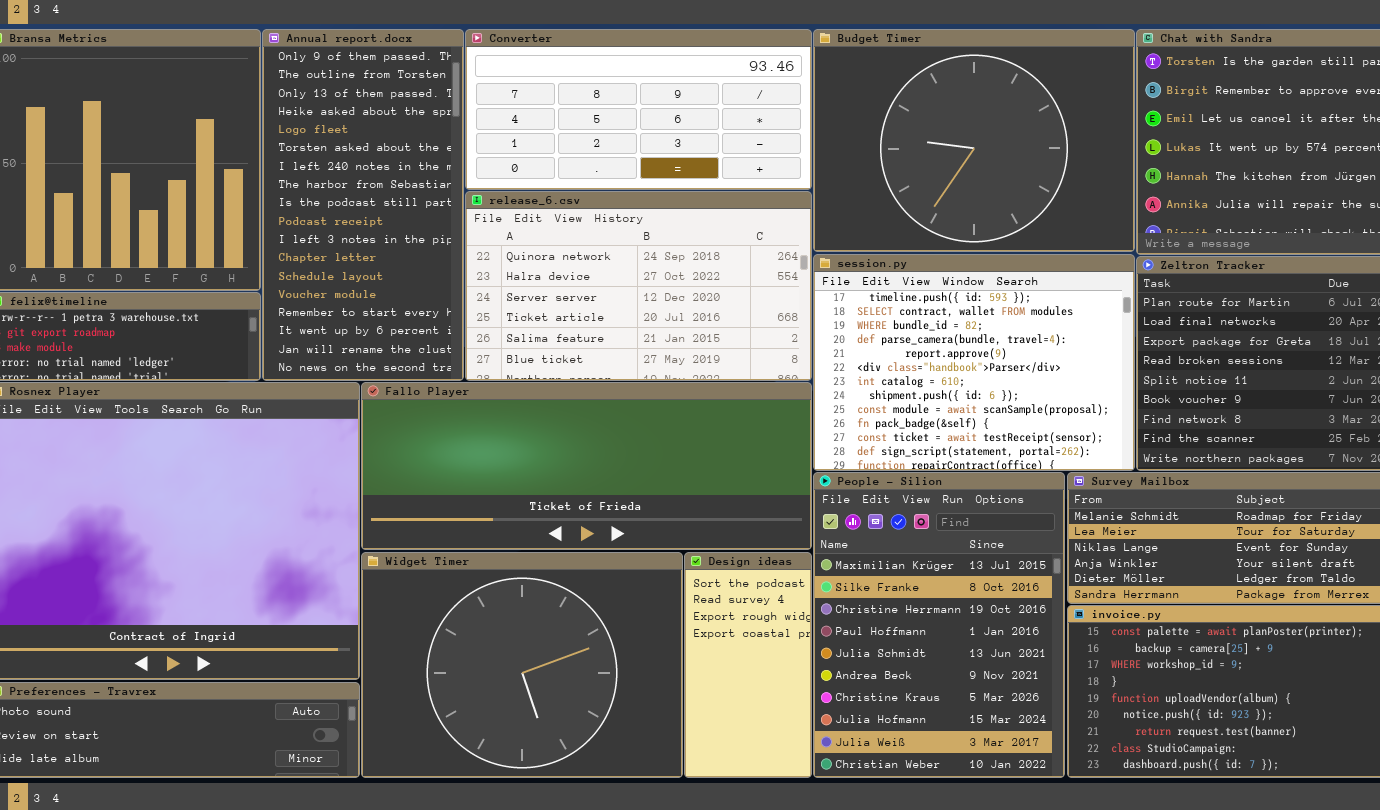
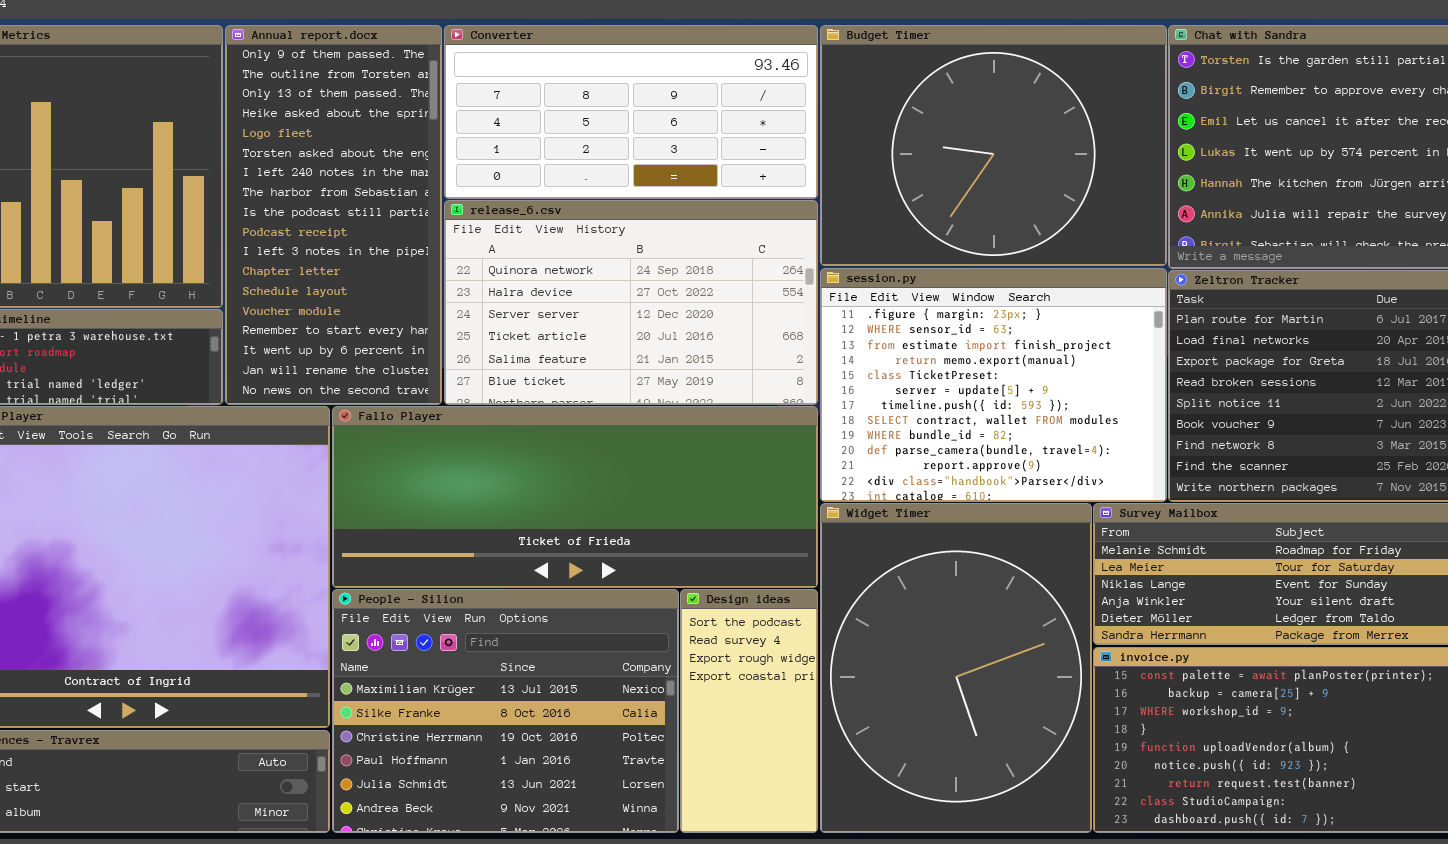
session.py: [813,254,1135,471] -> [820,268,1167,502], scrolled up 6 rows
People - Silion: [813,472,1065,778] -> [332,589,679,833], moved, resized
Widget Timer: [361,552,683,778] -> [820,503,1092,833], moved, resized

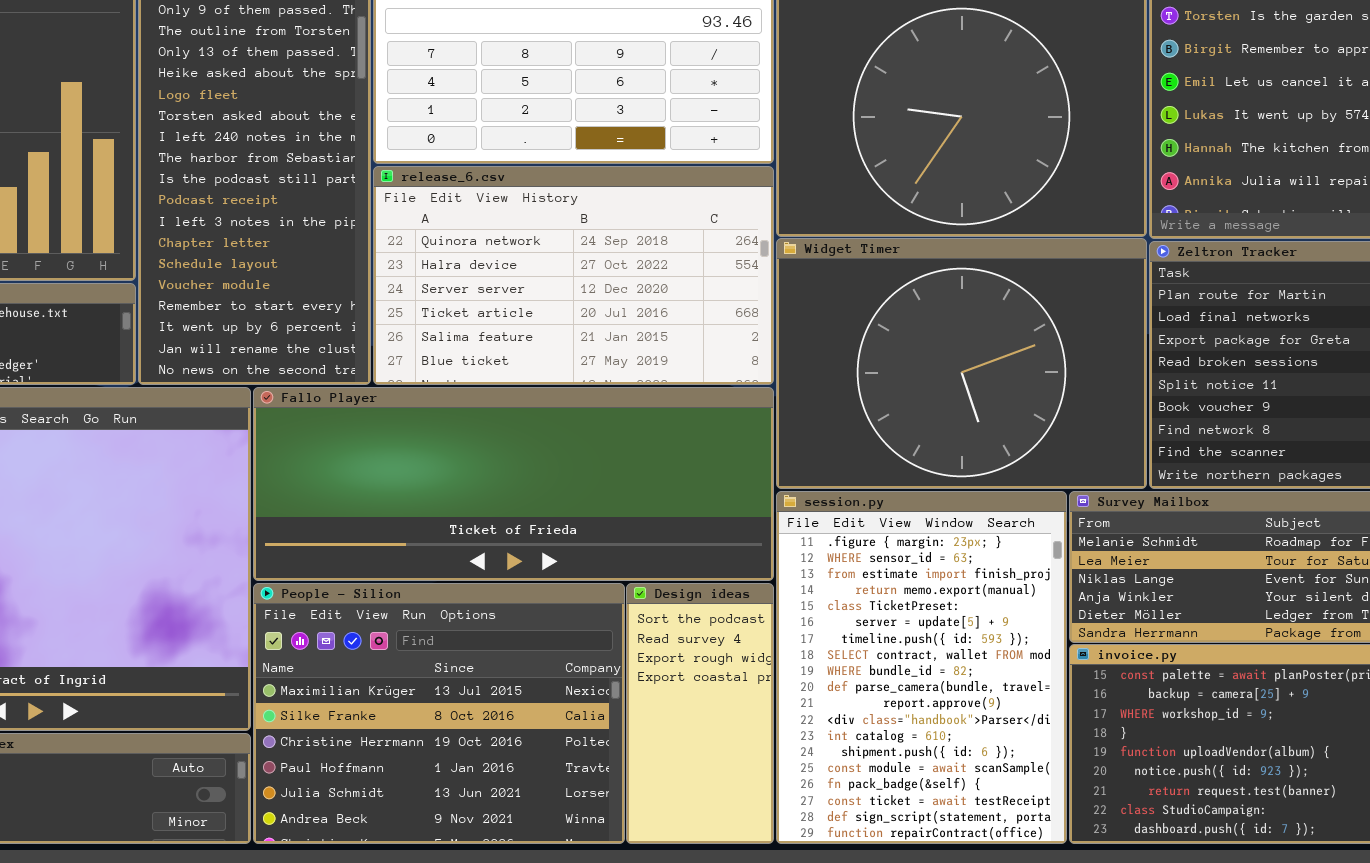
session.py: [820,268,1167,502] -> [776,491,1067,844], moved, resized
Widget Timer: [820,503,1092,833] -> [776,238,1147,489], moved, resized

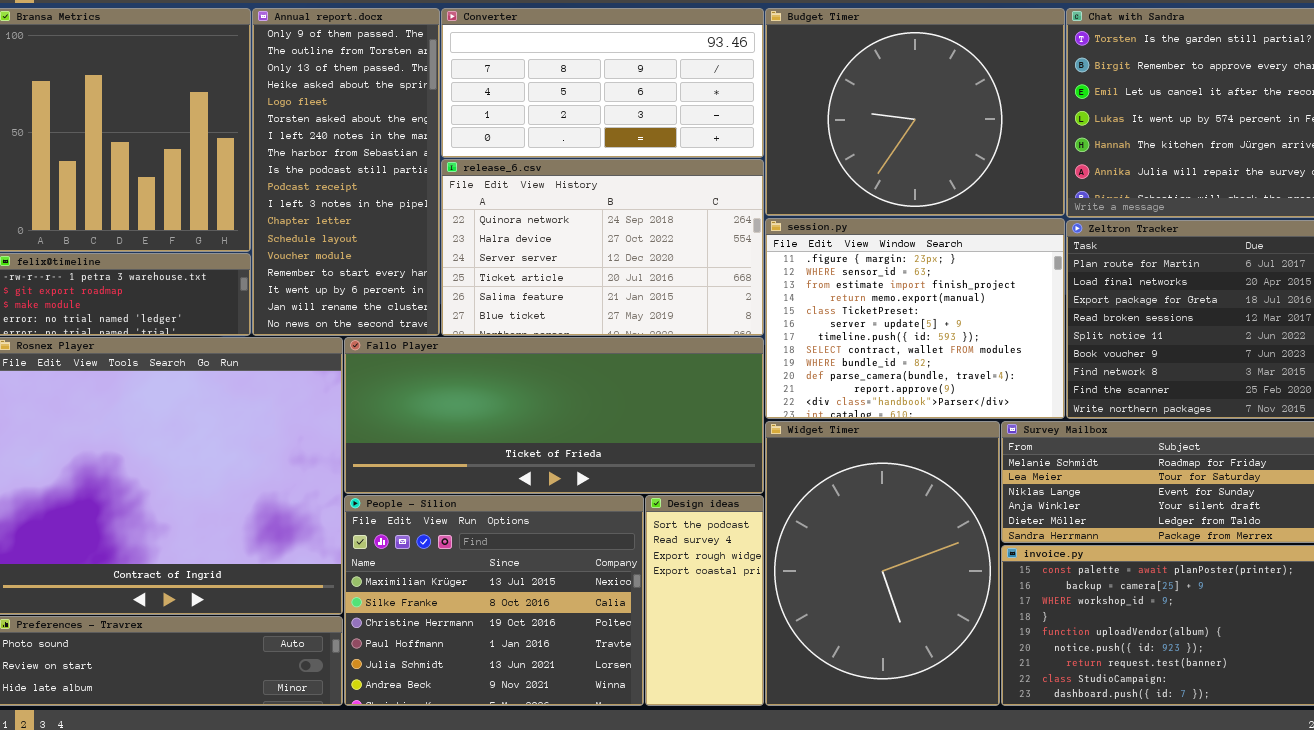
Widget Timer: [776,238,1147,489] -> [765,421,1000,706], moved, resized
session.py: [776,491,1067,844] -> [765,218,1065,419], moved, resized

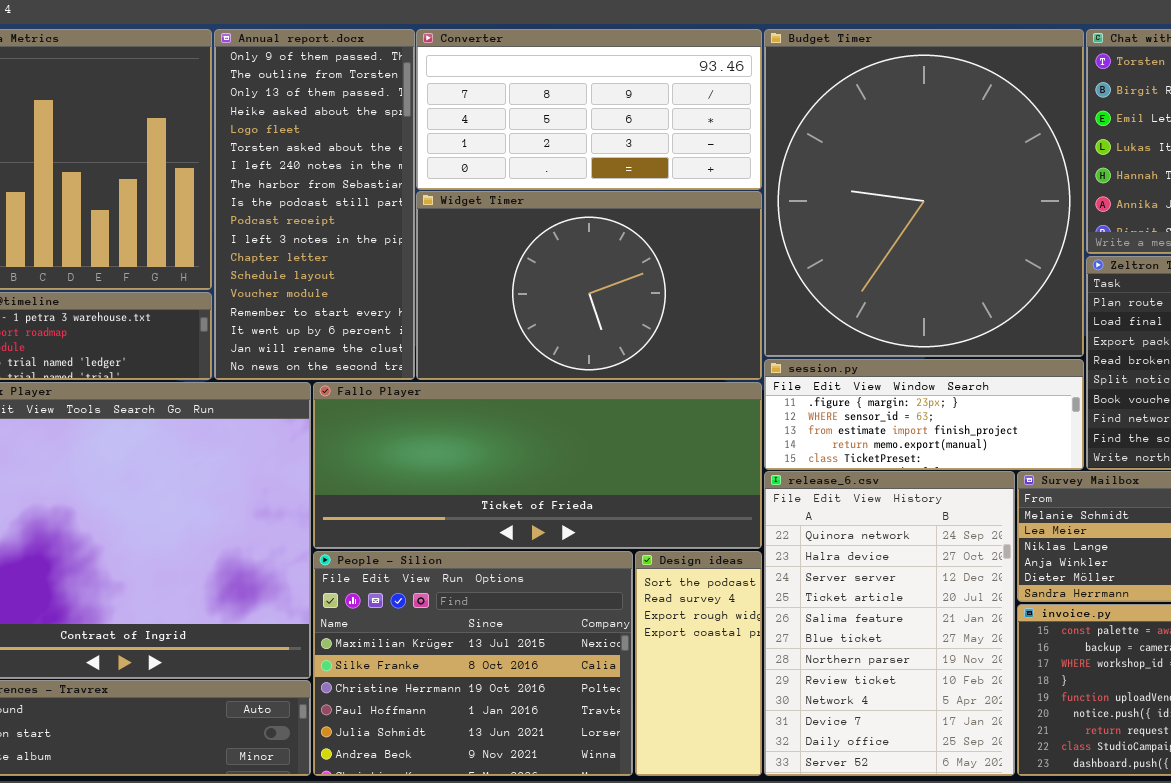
Budget Timer: [765,8,1065,216] -> [764,29,1084,357], resized
release_6.csv: [441,159,764,336] -> [764,471,1015,776], moved, resized
session.py: [765,218,1065,419] -> [764,359,1084,470], resized
Widget Timer: [765,421,1000,706] -> [416,191,762,380], moved, resized

